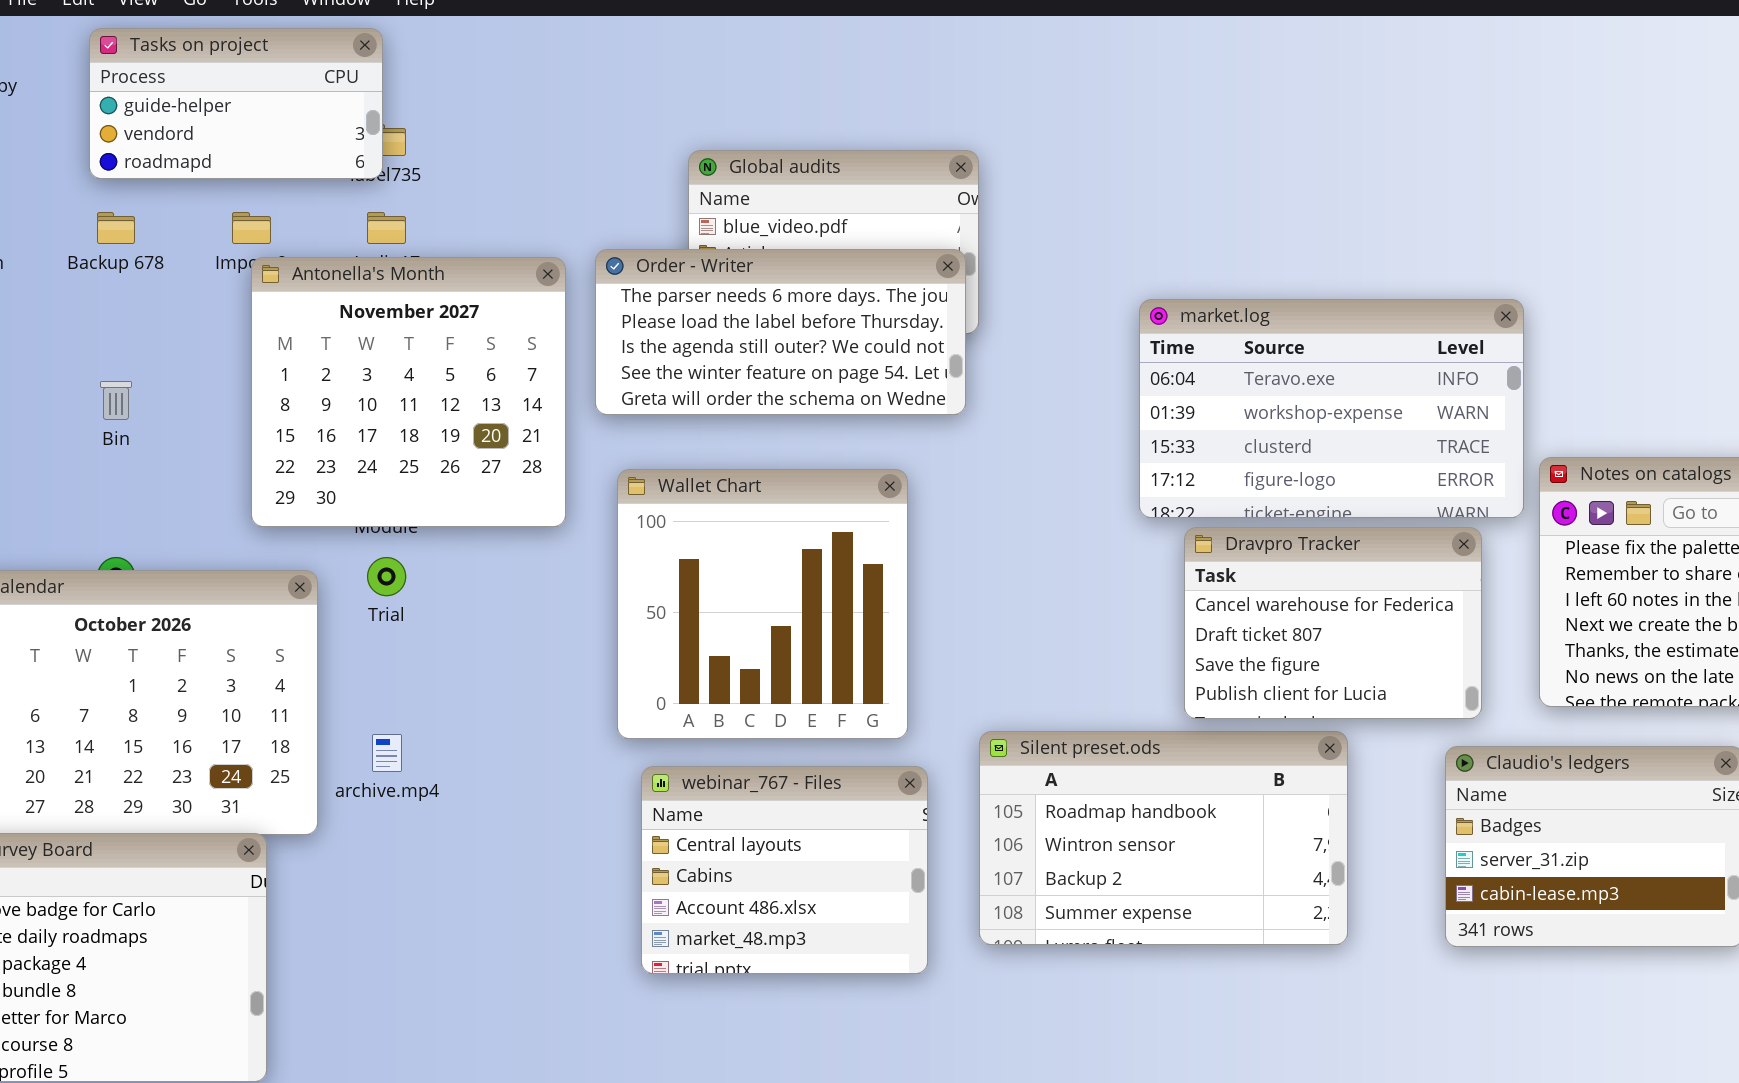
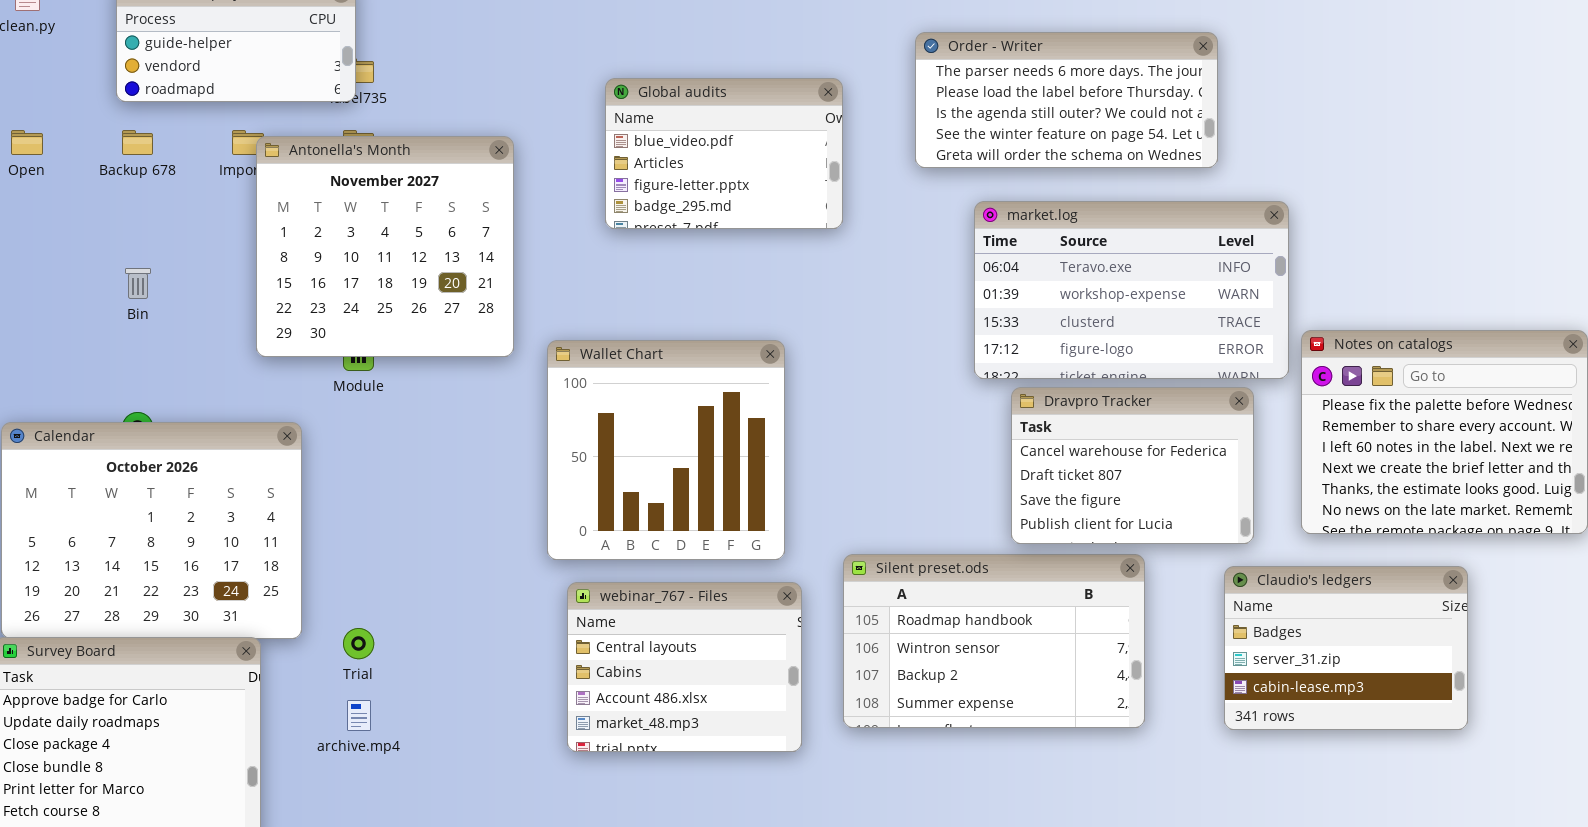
Order - Writer: [595,249,966,415] -> [915,32,1218,168], moved
Antonella's Month: [251,257,566,527] -> [256,136,514,357], moved
Trial: [367,557,406,596] -> [343,628,374,659], moved
archive.mp4: [372,734,402,772] -> [347,700,371,731], moved

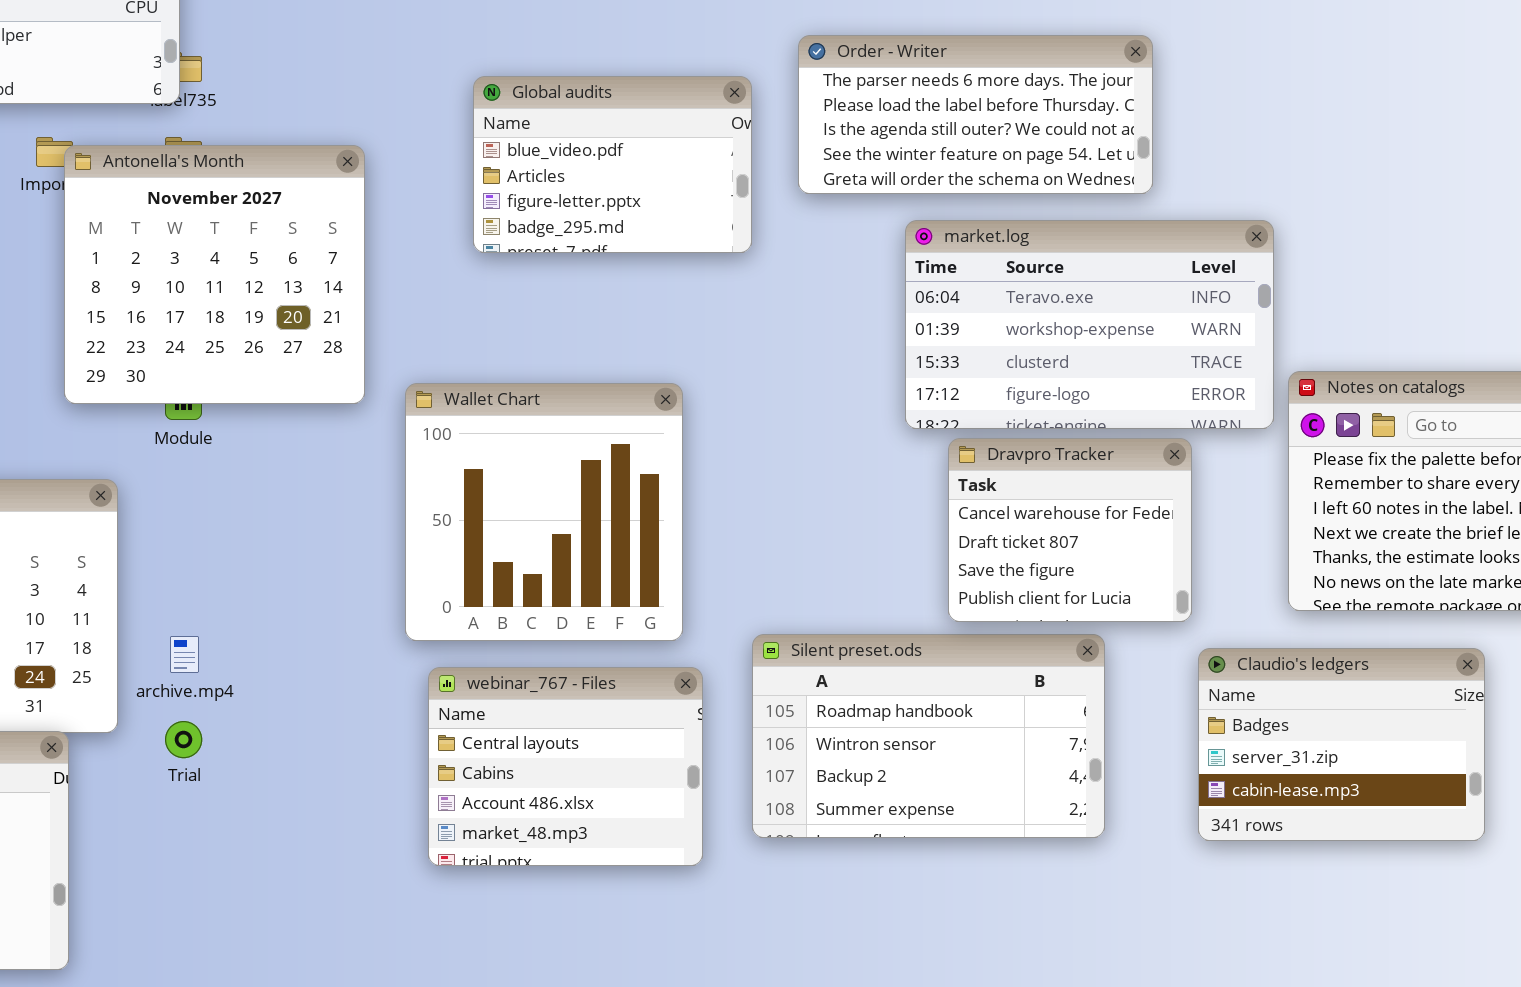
Order - Writer: [915,32,1218,168] -> [798,35,1153,194], moved
Dravpro Tracker: [1011,387,1254,544] -> [948,438,1192,622], resized
archive.mp4: [347,700,371,731] -> [170,636,199,673], moved

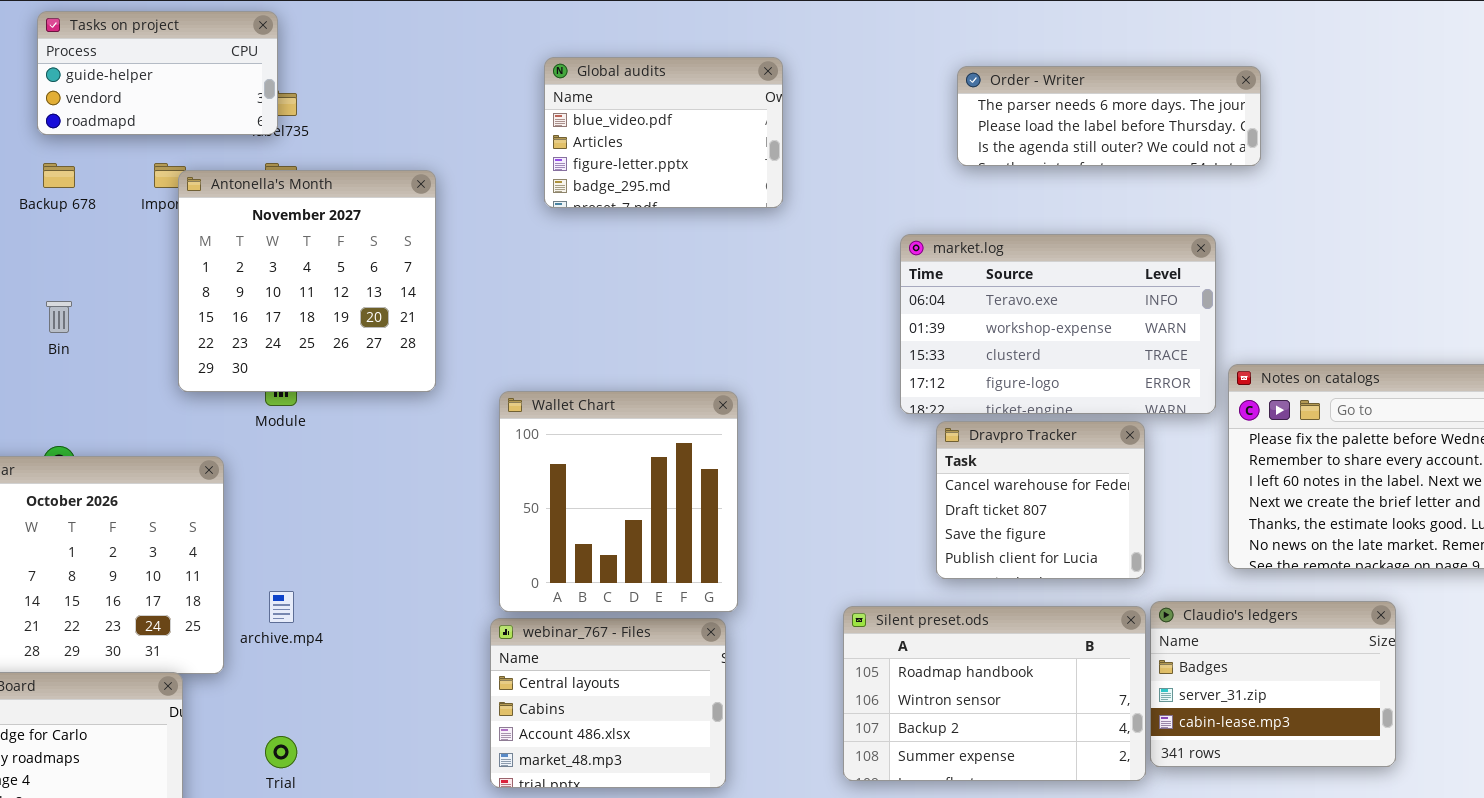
Order - Writer: [798,35,1153,194] -> [957,66,1261,166], moved, resized
Global audits: [473,76,752,253] -> [544,57,783,208], moved
Wallet Chart: [405,383,683,641] -> [499,391,738,612], moved
Silent preset.ods: [752,634,1105,838] -> [843,606,1146,781], moved
Trial: [165,721,202,758] -> [265,736,297,768], moved

